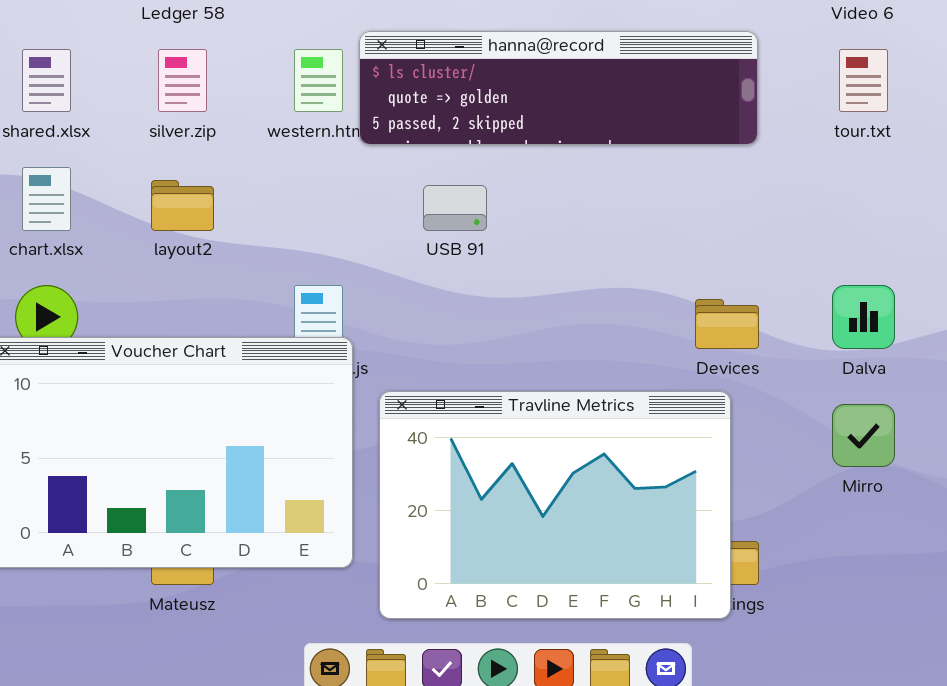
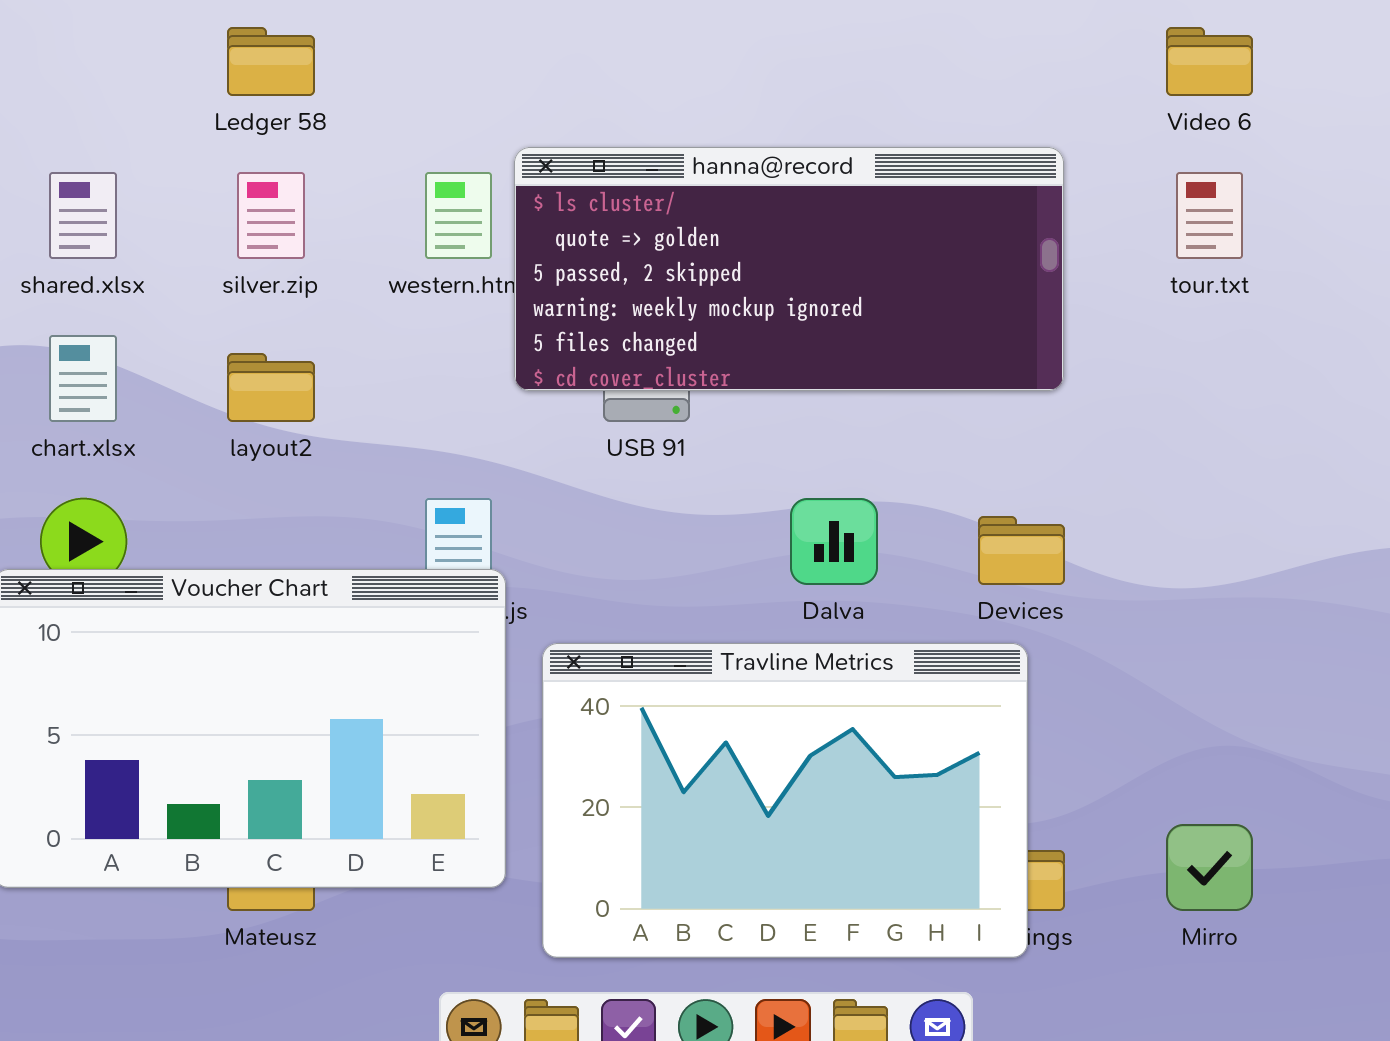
hanna@record: [359,31,758,145] -> [514,147,1064,391], resized
Dalva: [832,285,895,349] -> [790,498,878,585], moved
Mirro: [832,404,895,467] -> [1166,824,1253,911], moved

